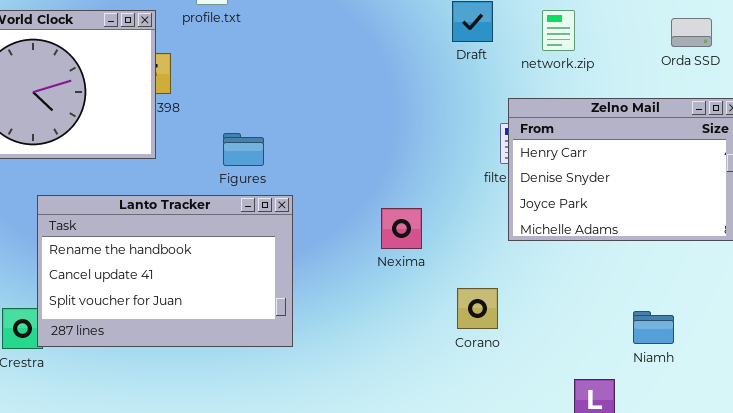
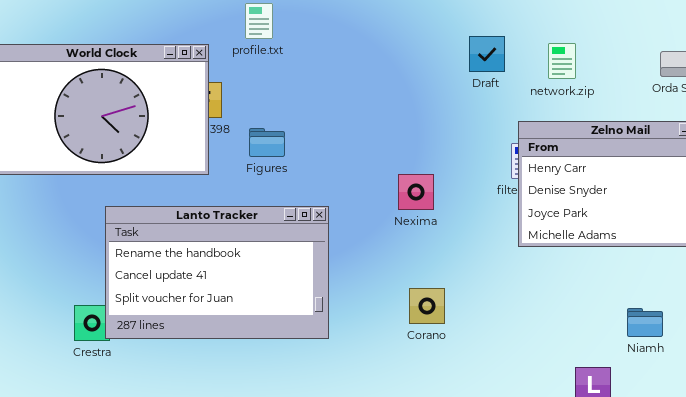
Figures: [223,133,264,166] -> [249,128,285,157], moved
Nexima: [381,208,422,249] -> [398,174,434,210], moved
Corano: [457,288,498,329] -> [409,288,445,324], moved

